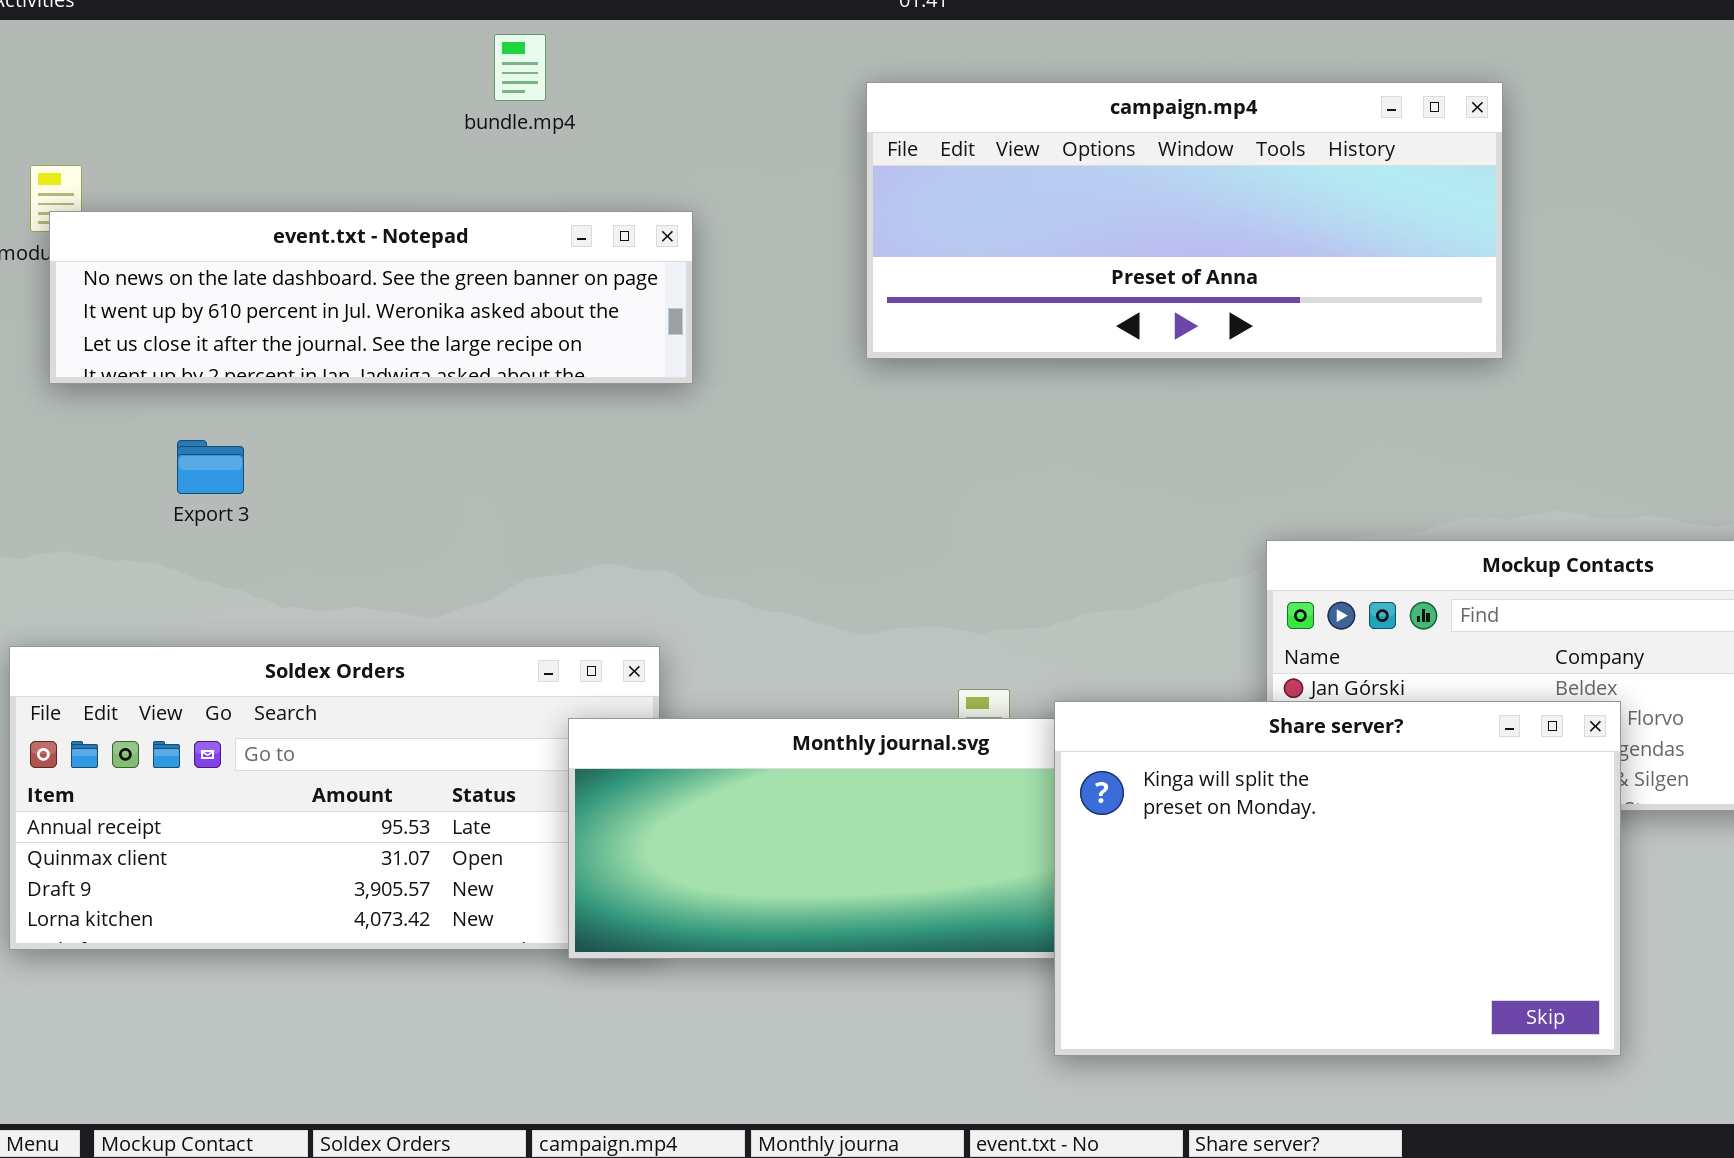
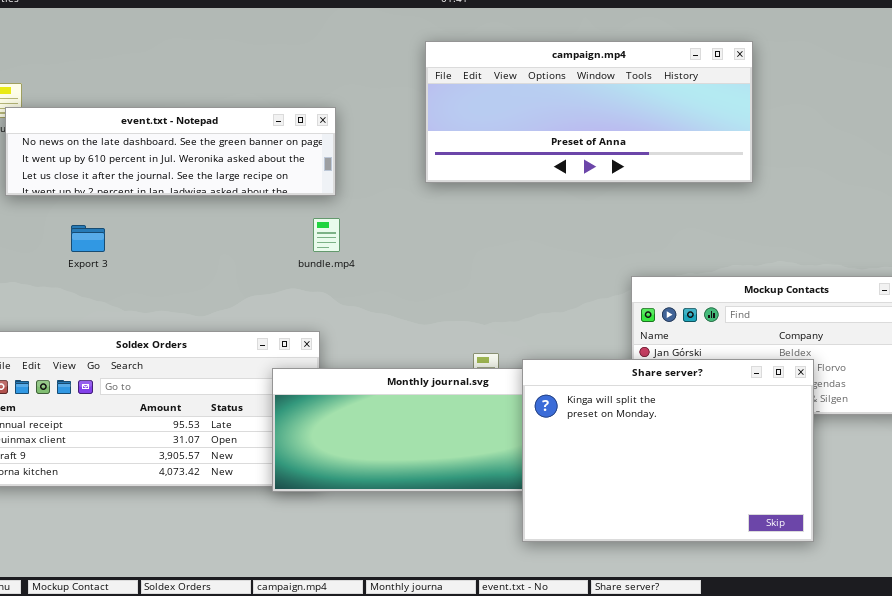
bundle.mp4: [494,34,546,101] -> [313,218,340,252], moved

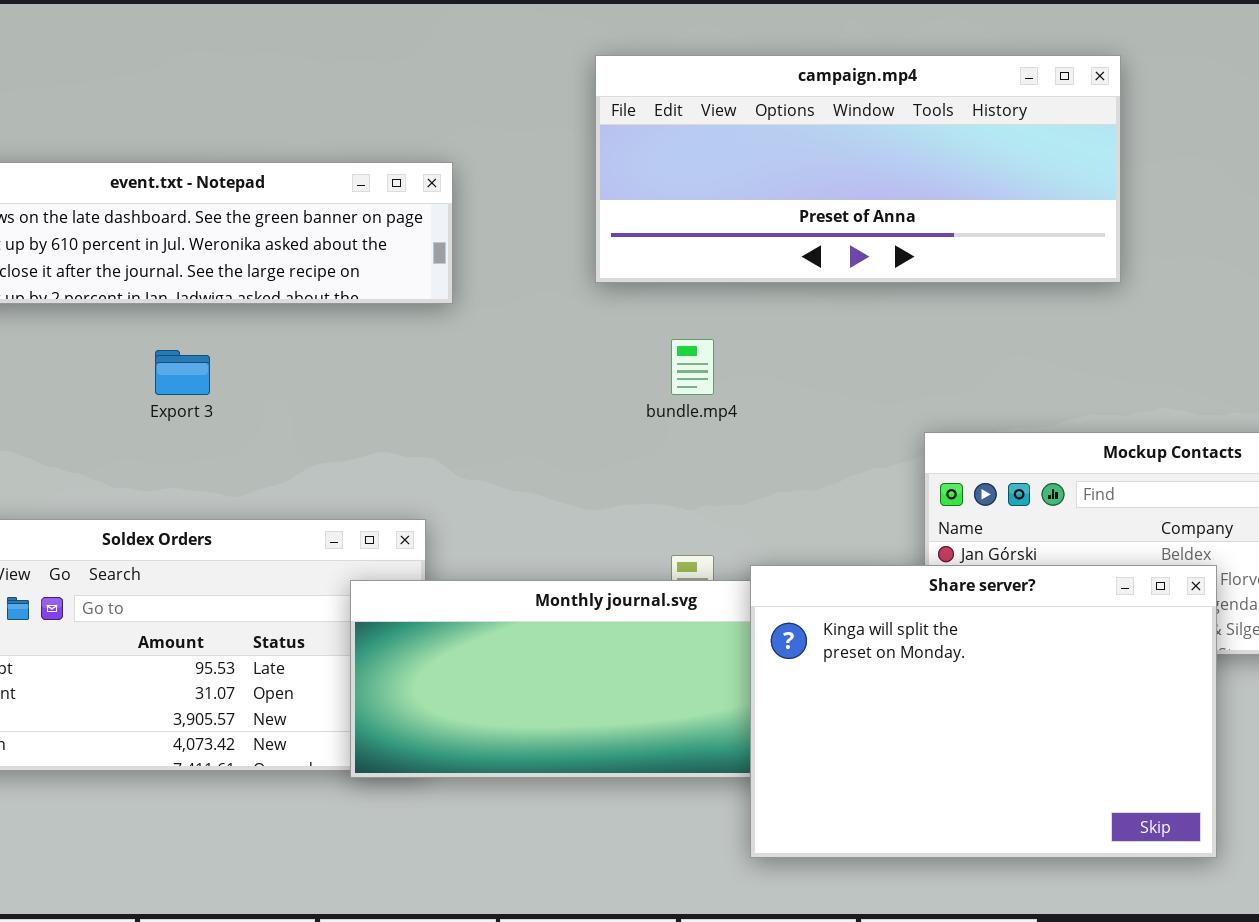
bundle.mp4: [313,218,340,252] -> [671,339,714,395], moved
Export 3: [71,225,105,252] -> [155,350,210,395], moved

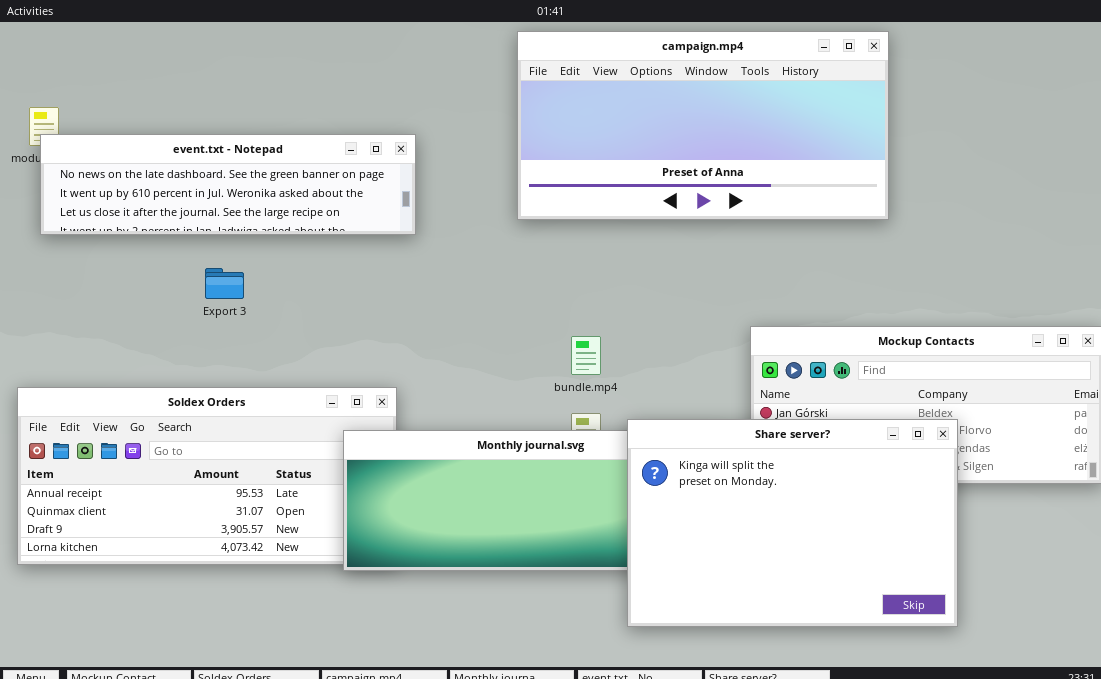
campaign.mp4: [595,55,1121,283] -> [517,31,889,220], resized
bundle.mp4: [671,339,714,395] -> [571,336,601,375], moved

